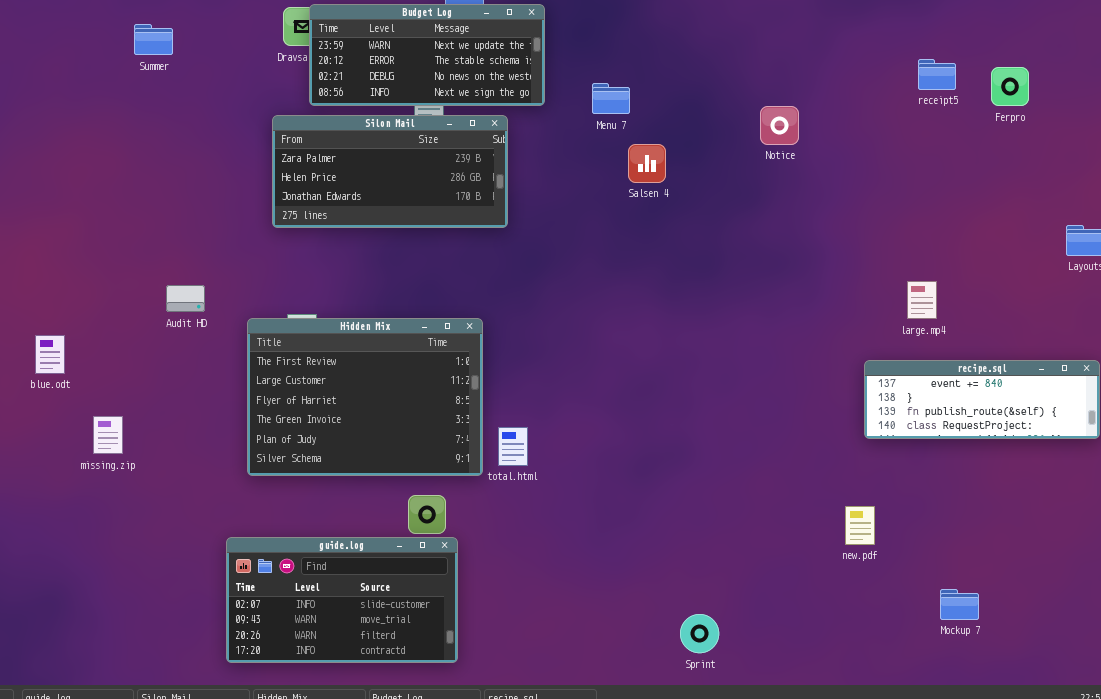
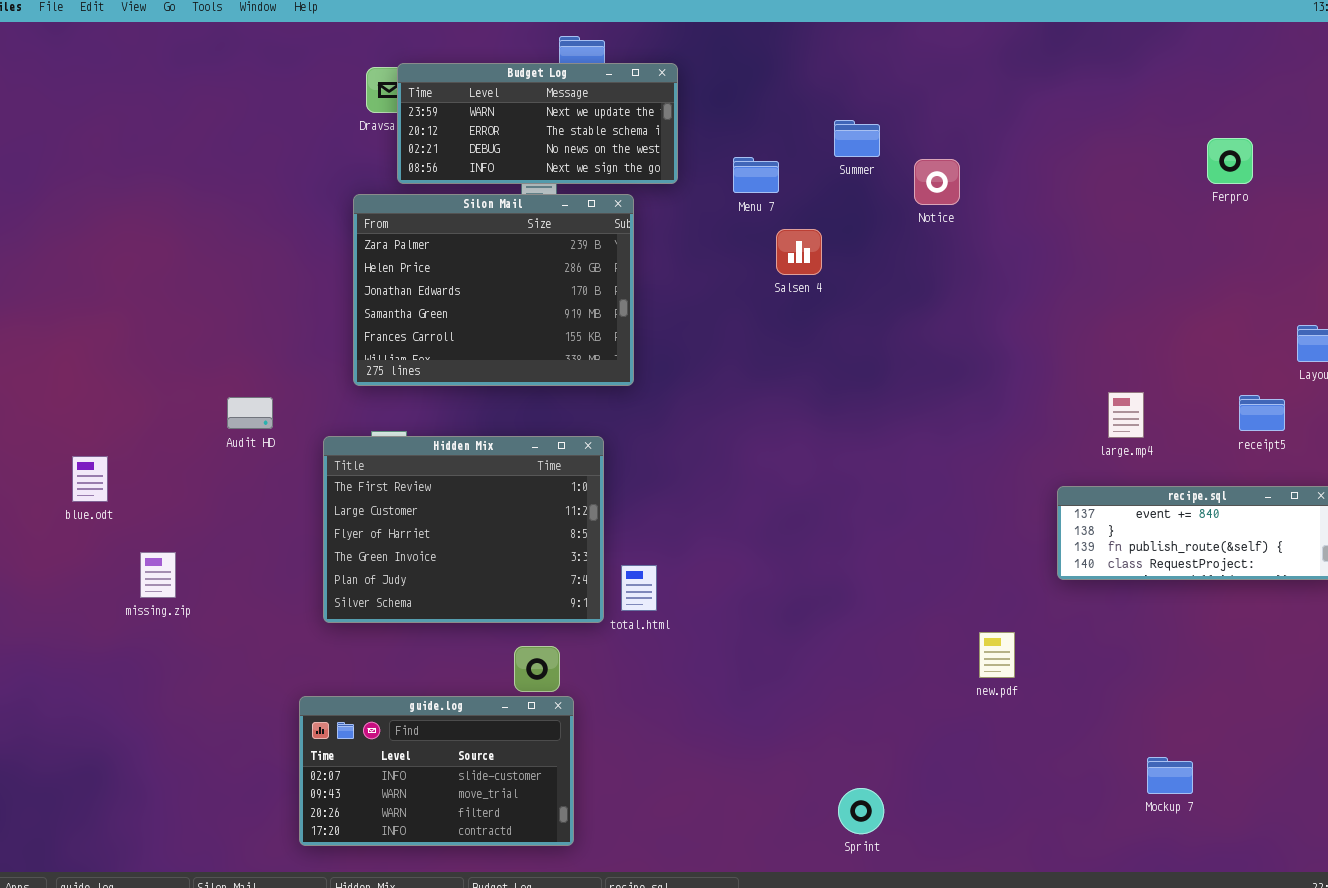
Summer: [134,24,173,55] -> [834,120,880,157], moved
receipt5: [918,59,956,90] -> [1239,395,1285,431], moved
Notice: [760,106,799,145] -> [914,159,960,205], moved
Silon Mail: [272,115,508,228] -> [353,194,634,386], resized
new.pdf: [845,506,875,545] -> [979,632,1015,678], moved

